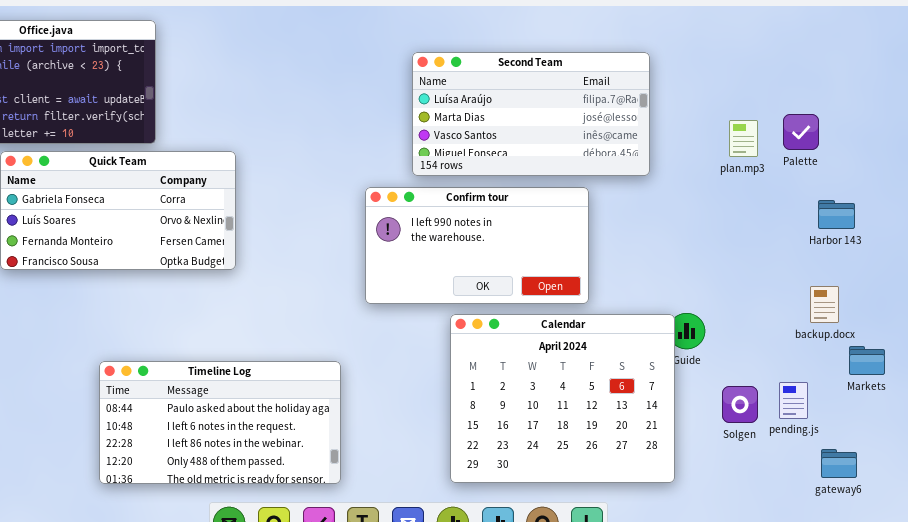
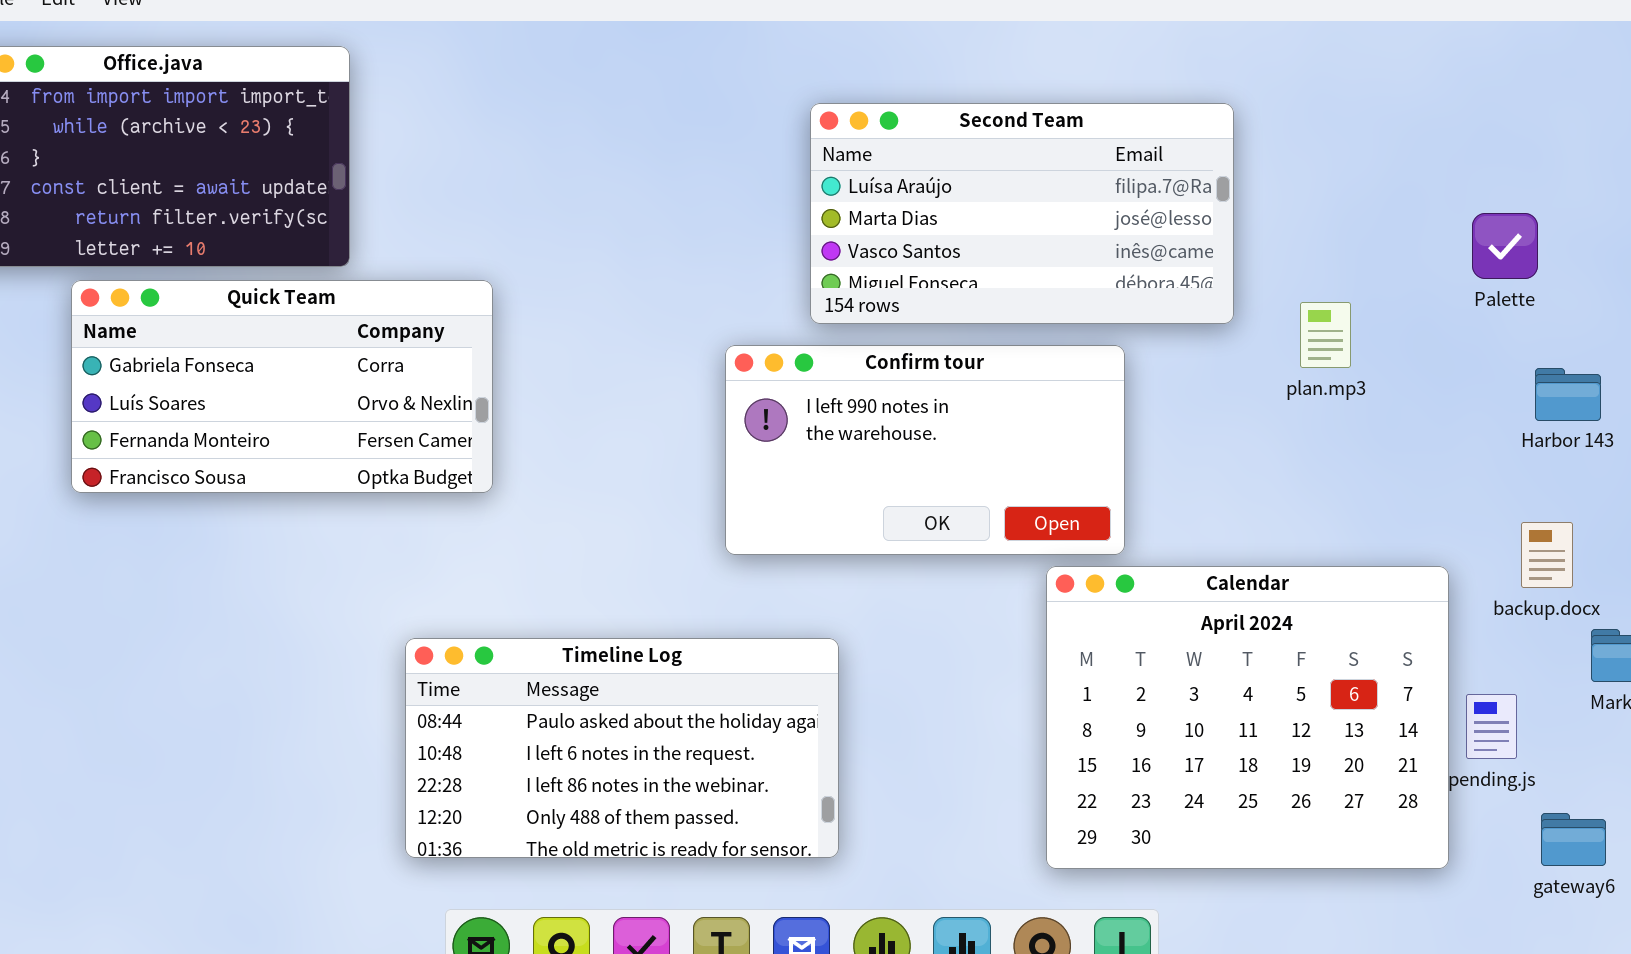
plan.mp3: [729,120,758,157] -> [1300,302,1351,368], moved
Calendar: [450,314,675,483] -> [1046,566,1449,869], moved
Timeline Log: [99,361,341,484] -> [405,638,839,858], moved

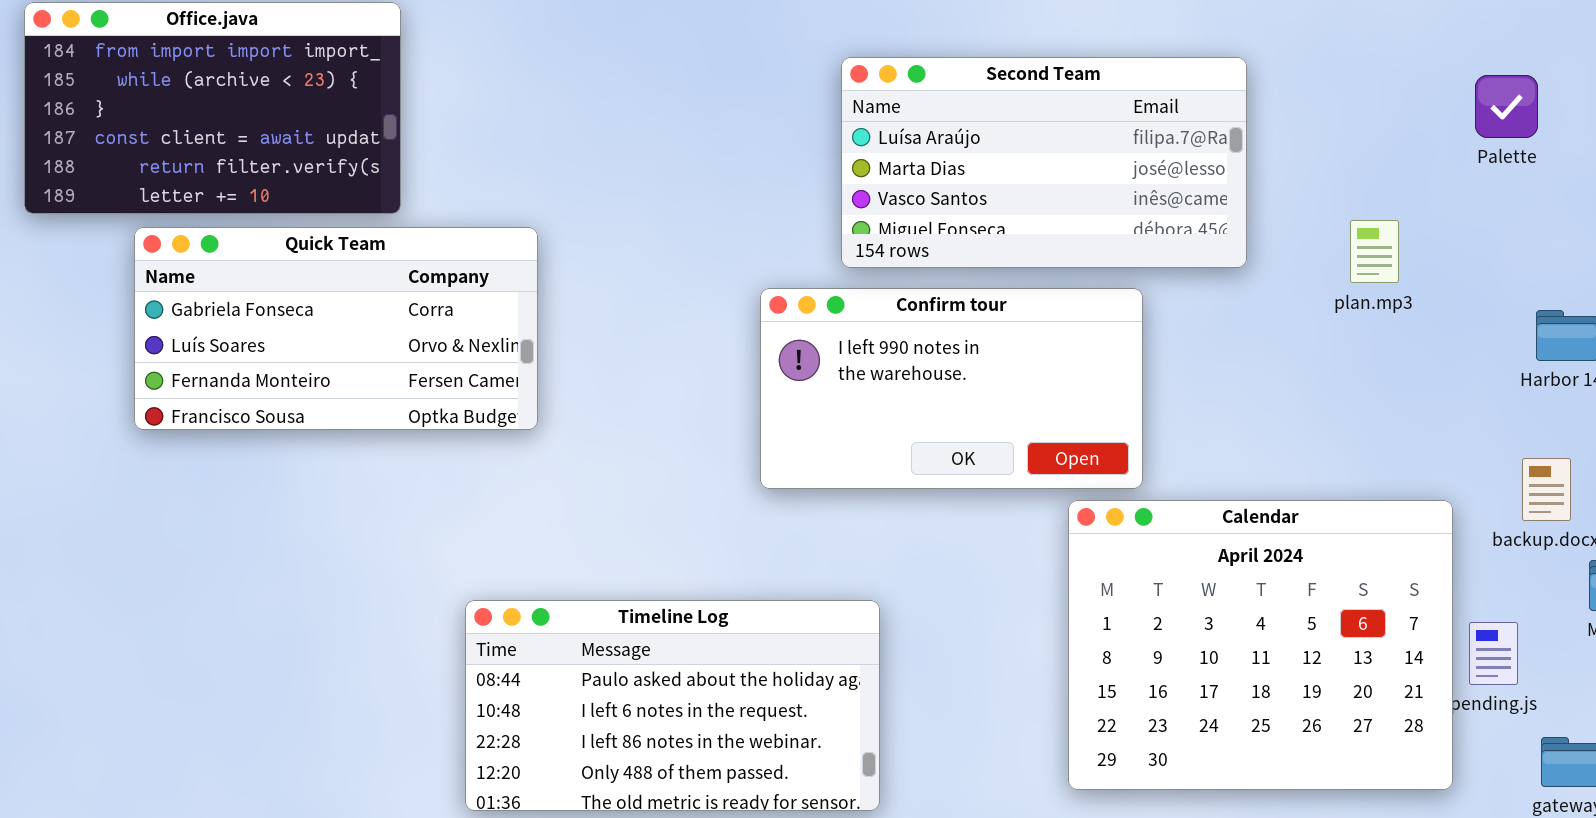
Palette: [1472,213,1538,279] -> [1475,75,1538,138], moved
plan.mp3: [1300,302,1351,368] -> [1350,220,1399,283], moved
Timeline Log: [405,638,839,858] -> [465,600,880,811], moved

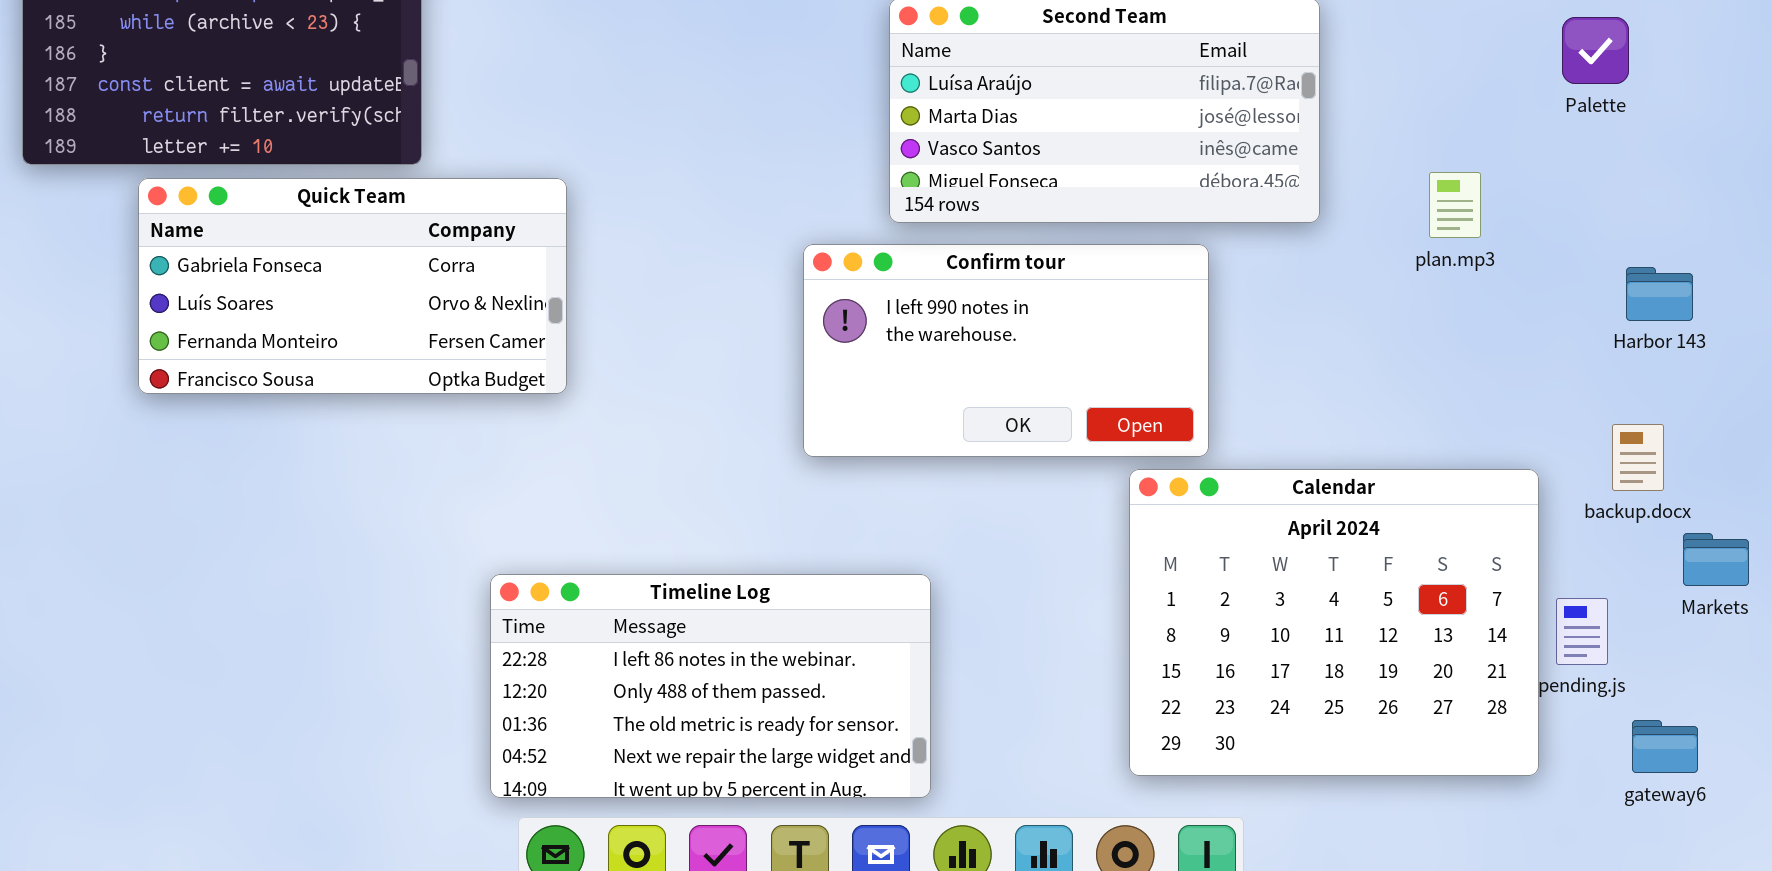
Timeline Log: [465,600,880,811] -> [490,574,931,798], scrolled down 2 rows

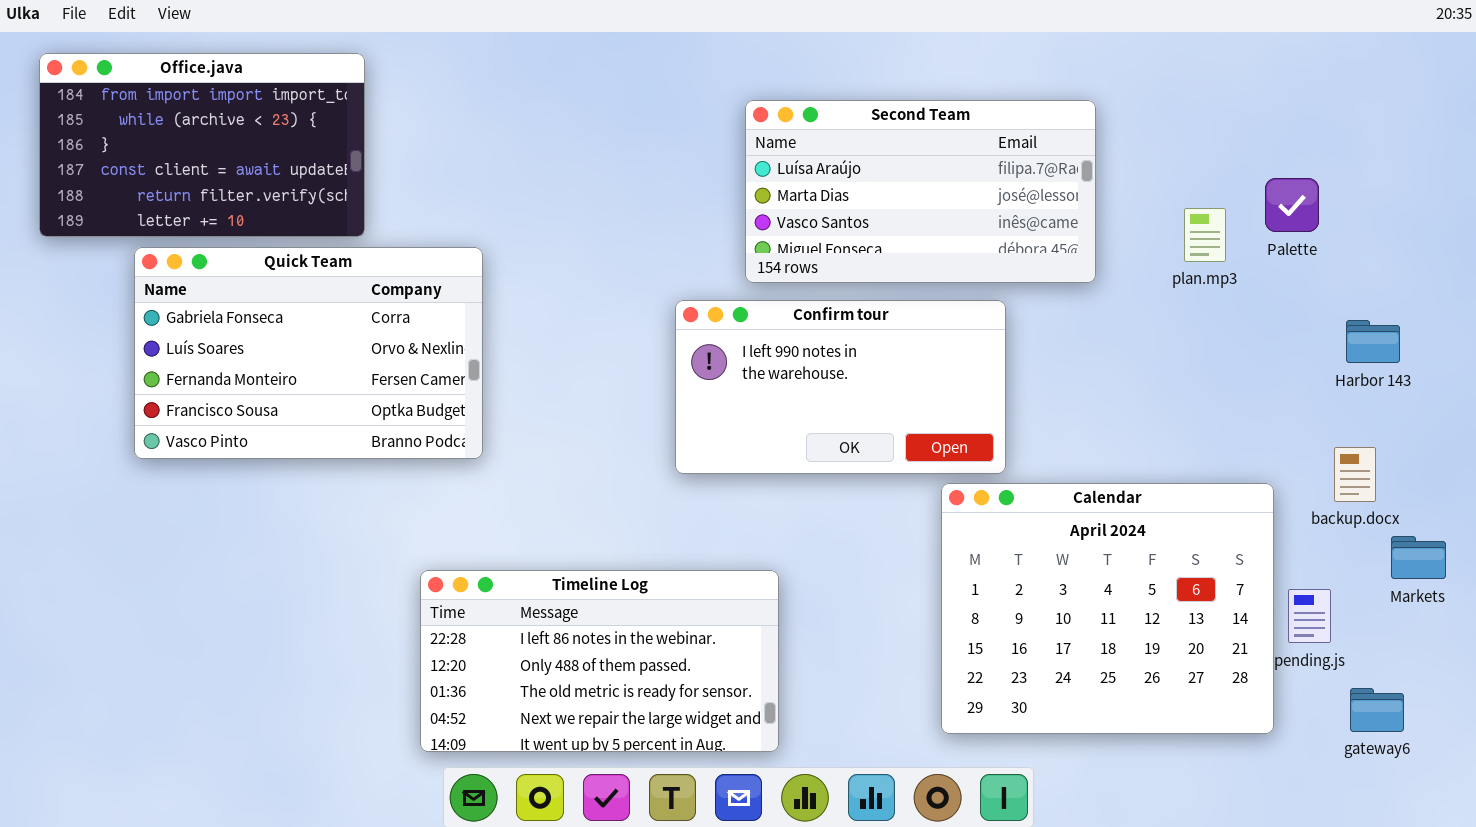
Palette: [1562,17,1629,84] -> [1265,178,1319,232], moved
plan.mp3: [1429,172,1481,238] -> [1184,208,1226,262], moved
Quick Team: [138,178,567,394] -> [134,247,483,459], resized

